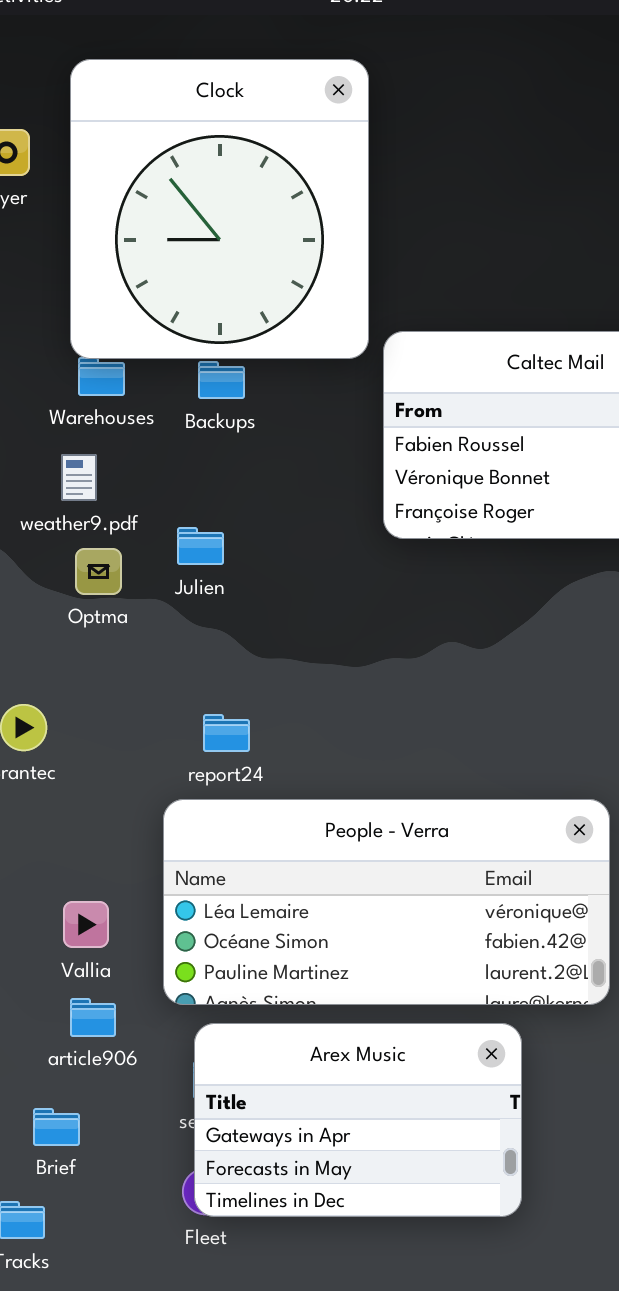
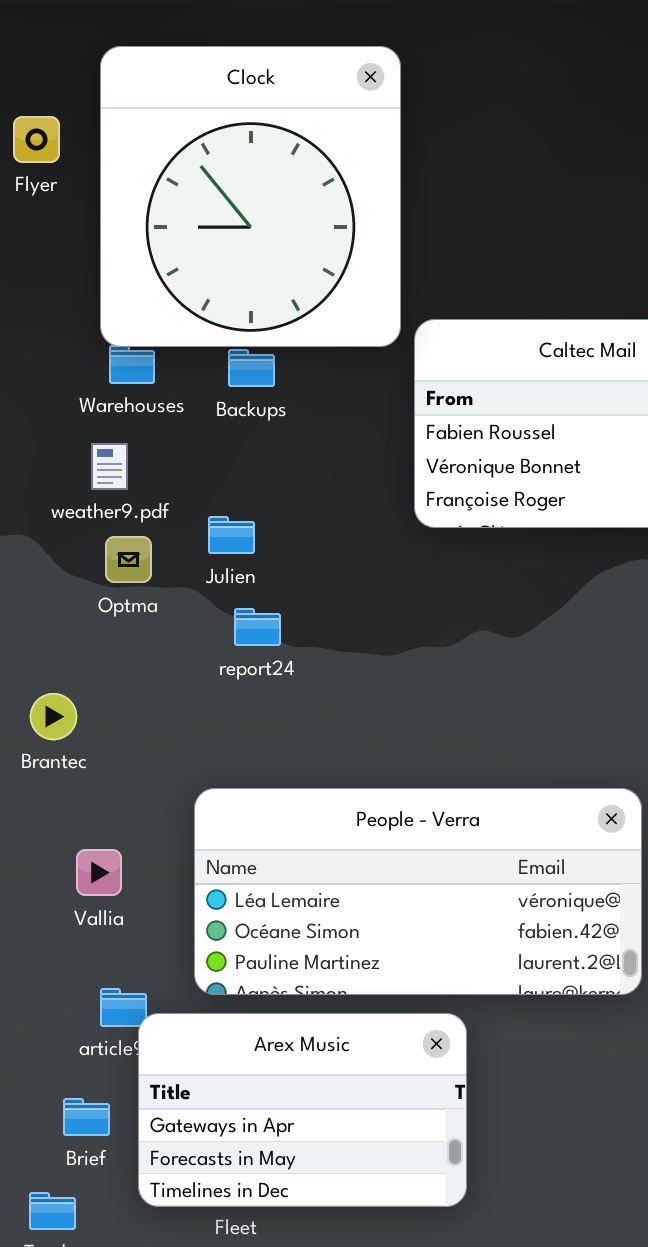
report24: [203,714,250,752] -> [234,608,281,646], moved
Vallia: [63,901,109,948] -> [76,849,122,896], moved
Arex Music: [194,1023,522,1217] -> [138,1013,467,1207], moved

